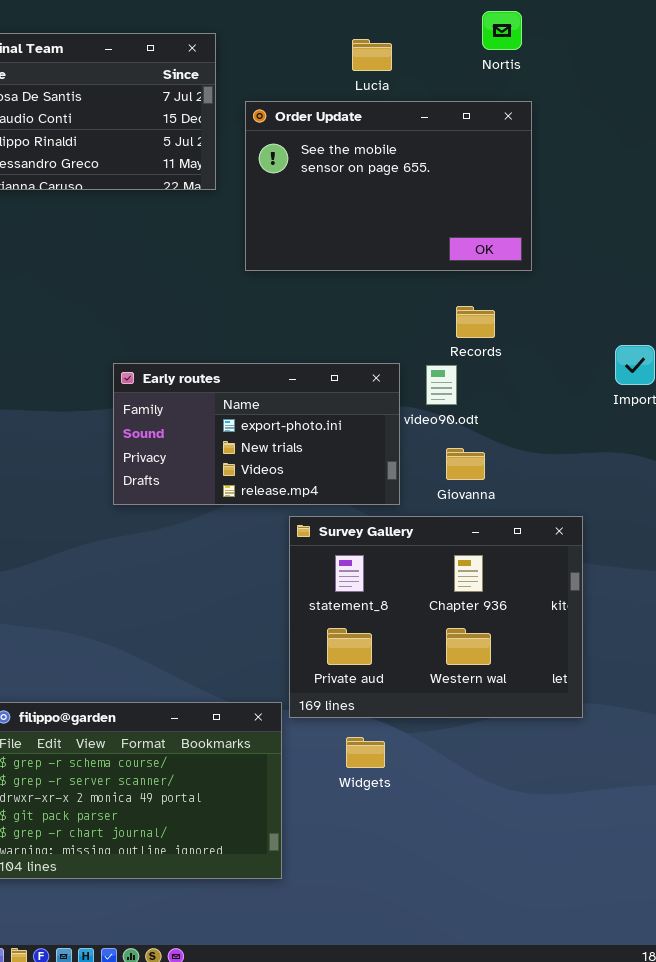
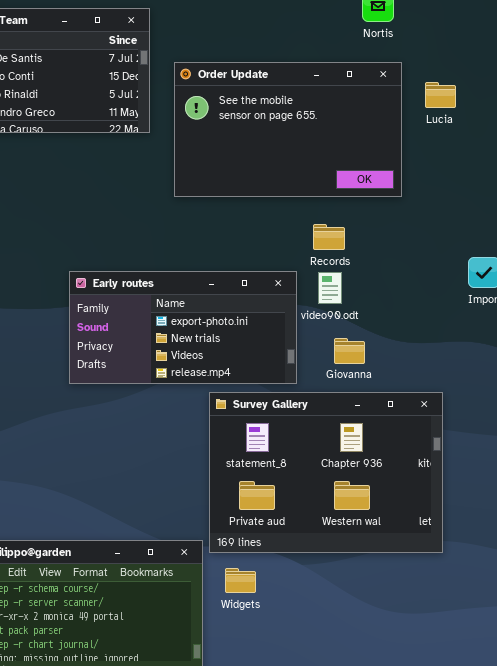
Lucia: [352,39,392,71] -> [425,82,456,108], moved
Records: [456,306,495,338] -> [313,224,345,250], moved
Widgets: [346,737,385,768] -> [225,568,256,593], moved

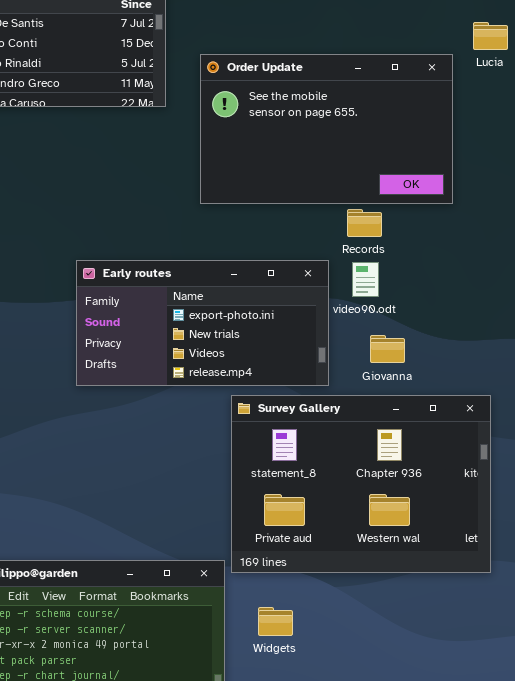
Order Update: [174,62,402,197] -> [200,54,453,204], moved
Lucia: [425,82,456,108] -> [473,22,508,50], moved
Widgets: [225,568,256,593] -> [258,607,293,636], moved

